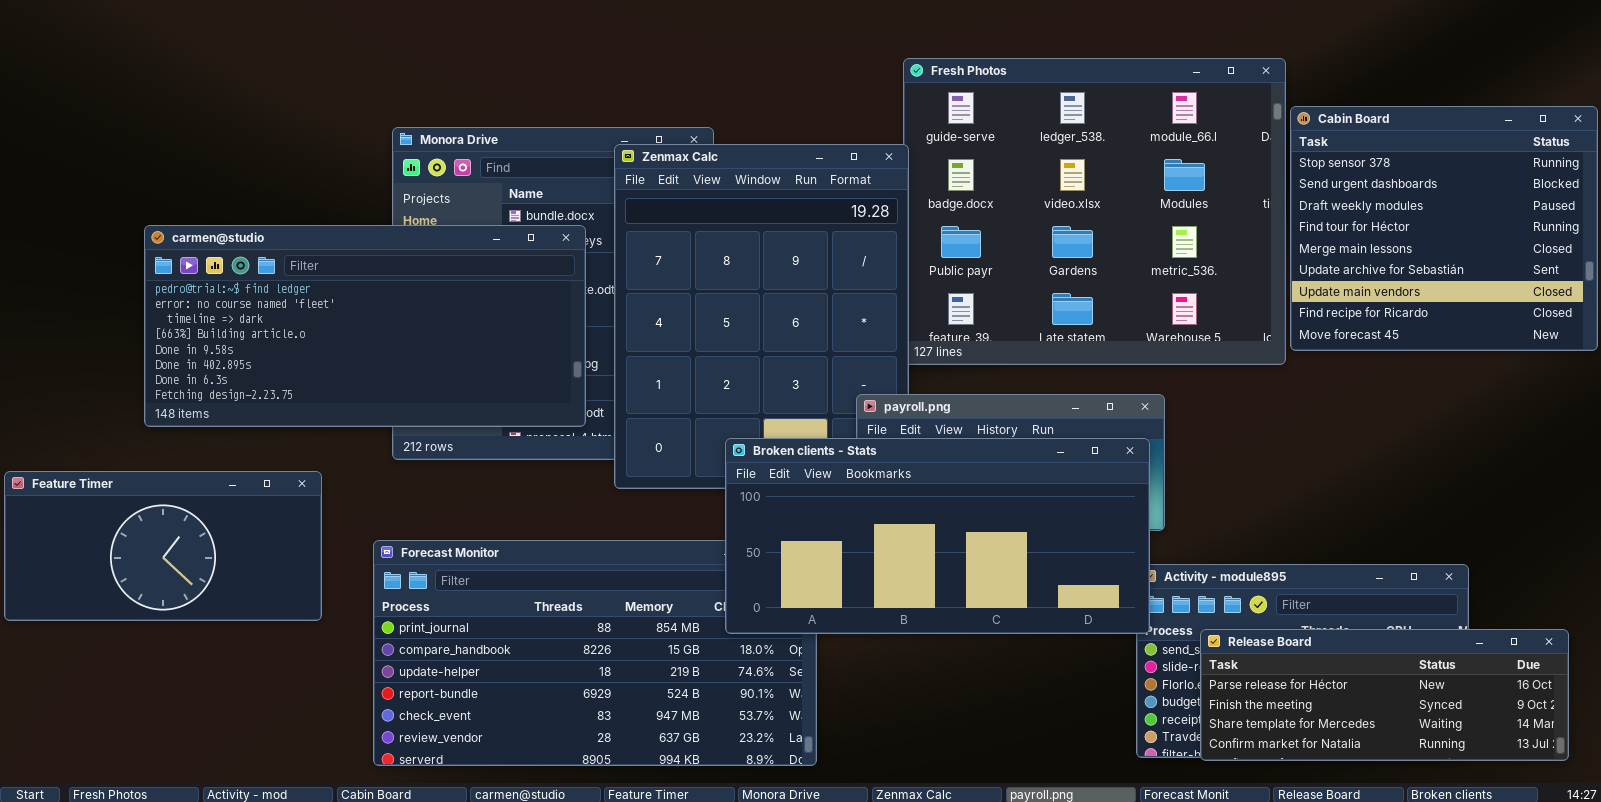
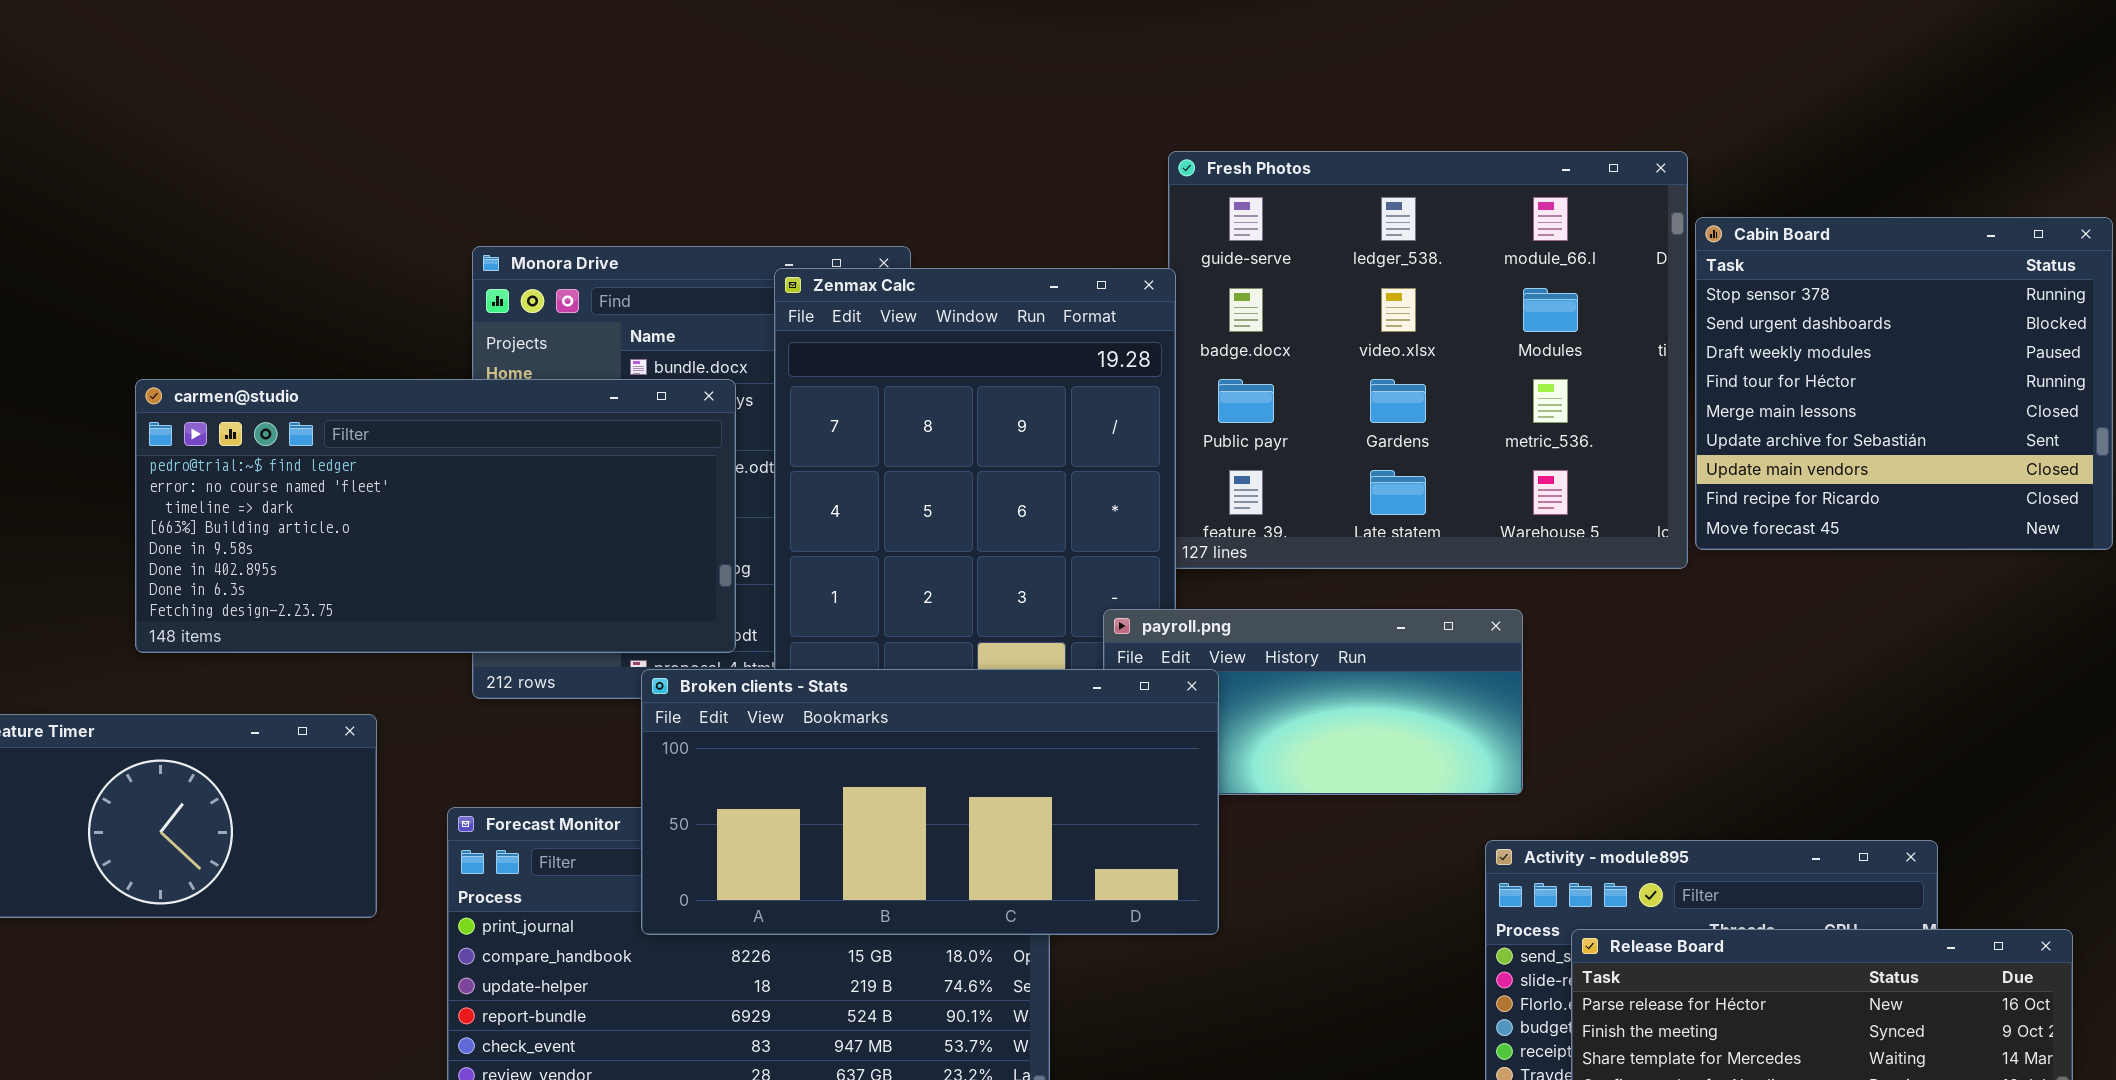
Broken clients - Stats: [725,438,1150,634] -> [641,669,1219,935], moved

